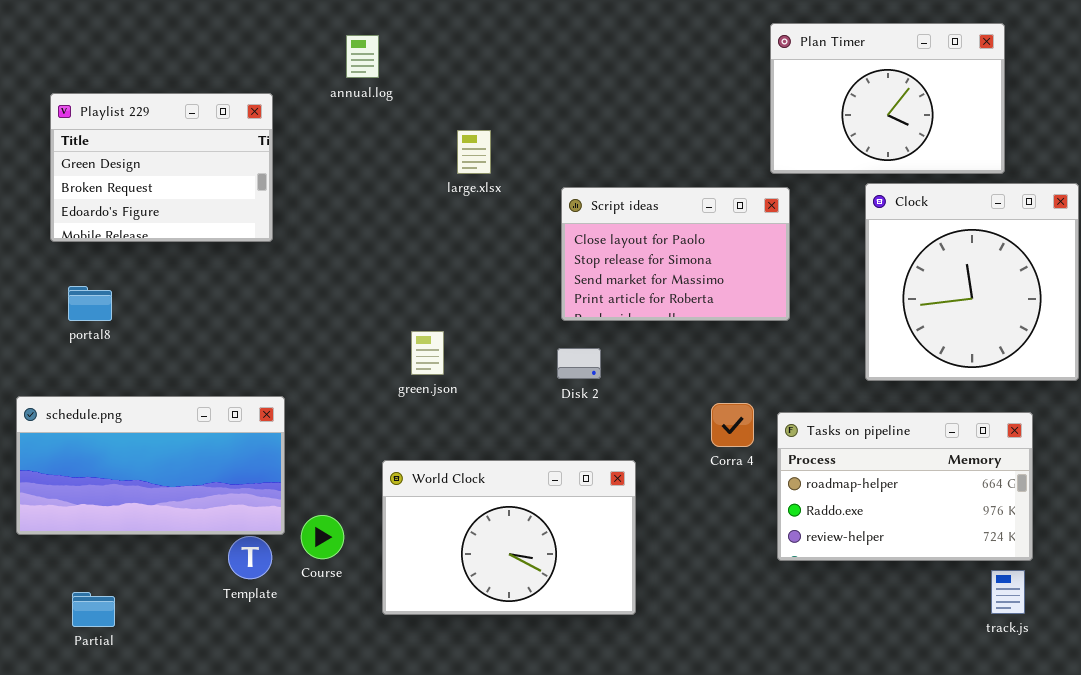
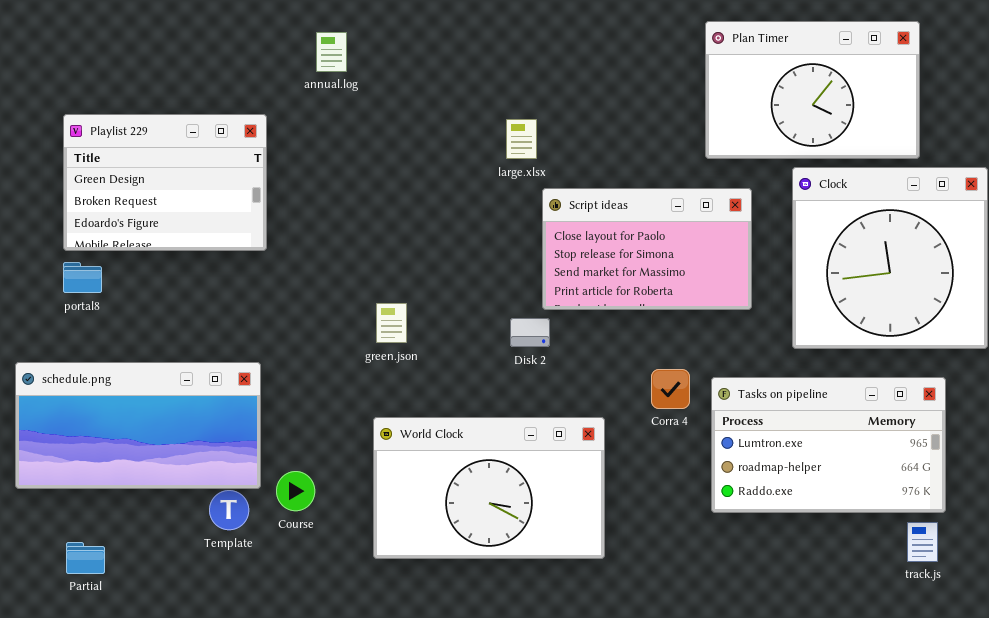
Playlist 229: [50,93,273,242] -> [63,114,267,251], moved
large.xlsx: [457,130,491,174] -> [506,119,537,159], moved
Script ideas: [561,187,790,321] -> [542,188,752,310], moved
Tasks on pipeline: [777,412,1033,561] -> [711,377,946,513], scrolled up 1 row
World Clock: [382,460,636,615] -> [373,417,605,559], moved

